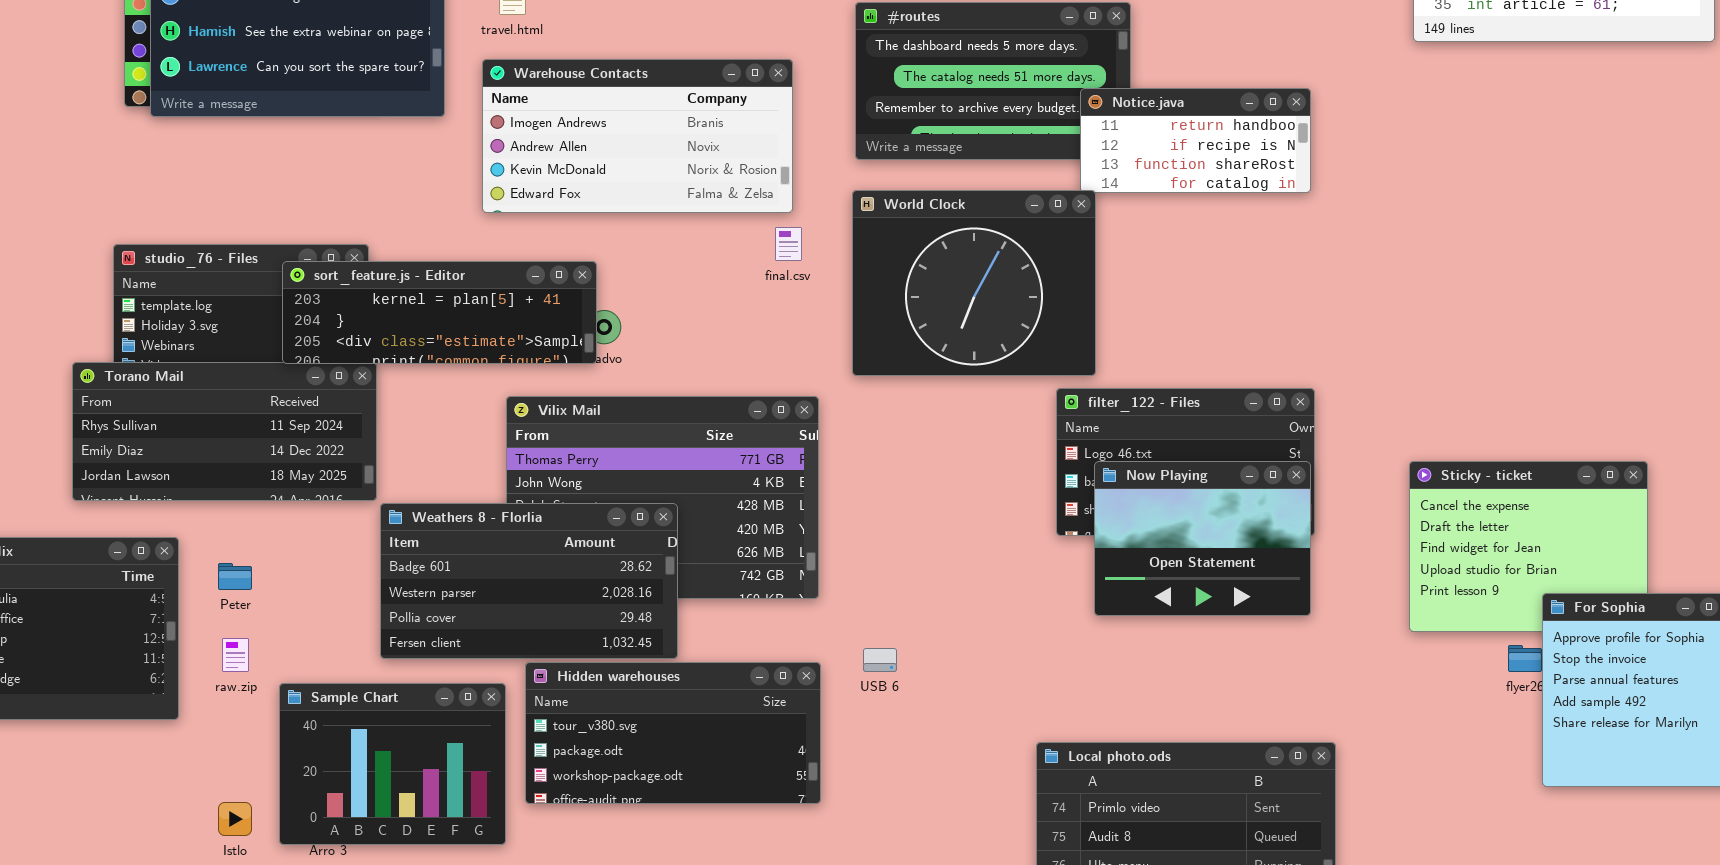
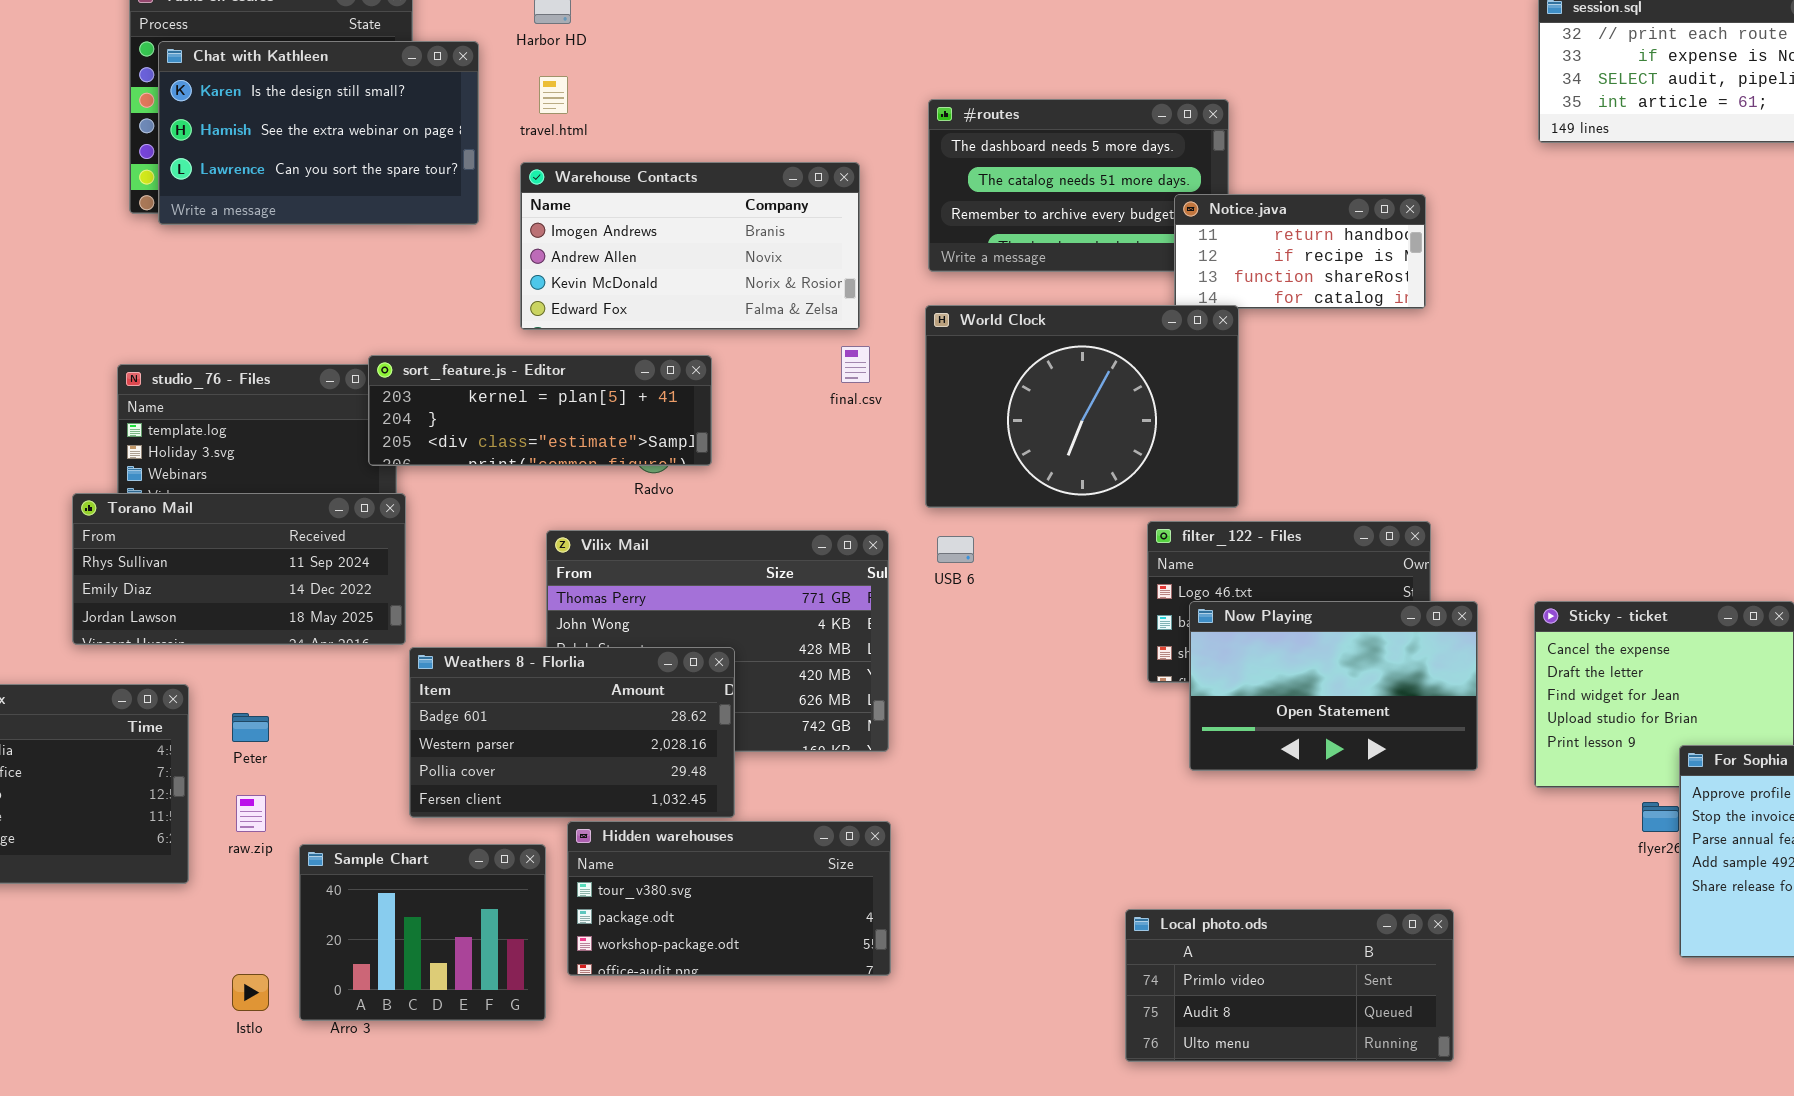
World Clock: [852,190,1096,376] -> [925,305,1239,508], resized
sort_feature.js - Editor: [282,261,597,364] -> [368,355,712,466], moved
Now Playing: [1094,461,1311,616] -> [1189,601,1478,771], resized
USB 6: [863,648,897,672] -> [937,536,974,563], moved

